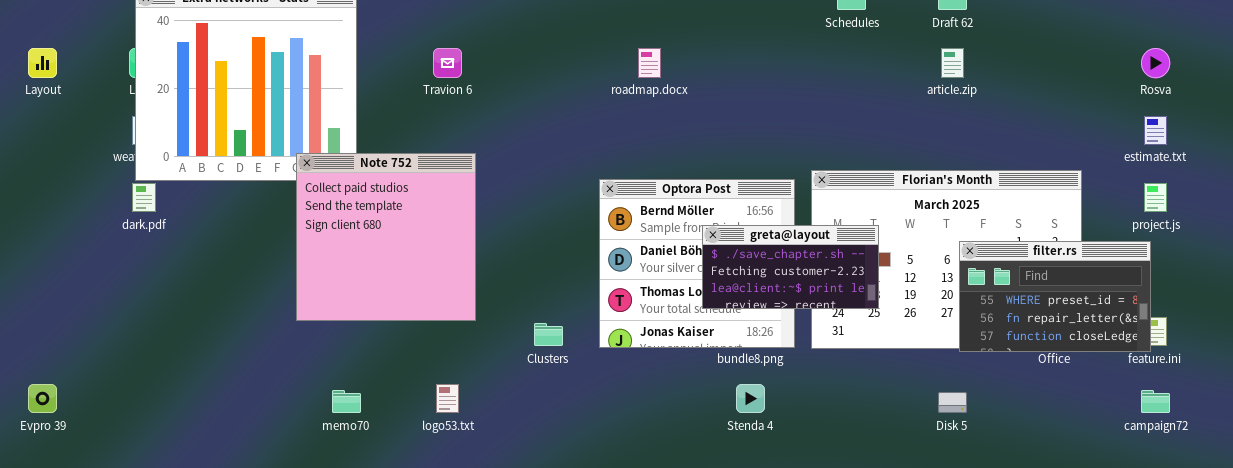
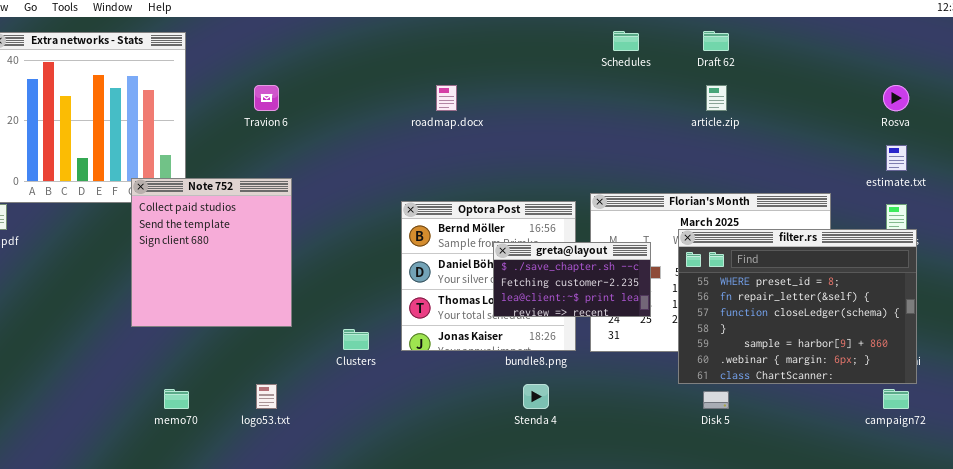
filter.rs: [959,241,1151,352] -> [678,229,917,384], moved, resized

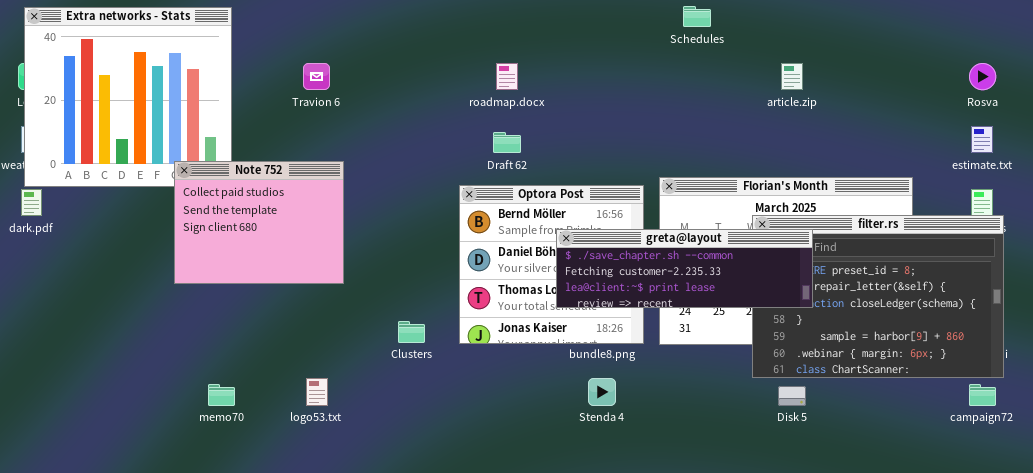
Draft 62: [703,31,729,51] -> [493,132,521,153], moved
Note 752: [131,178,292,327] -> [174,161,344,284], resized
greta@layout: [493,242,651,317] -> [556,229,813,308], resized

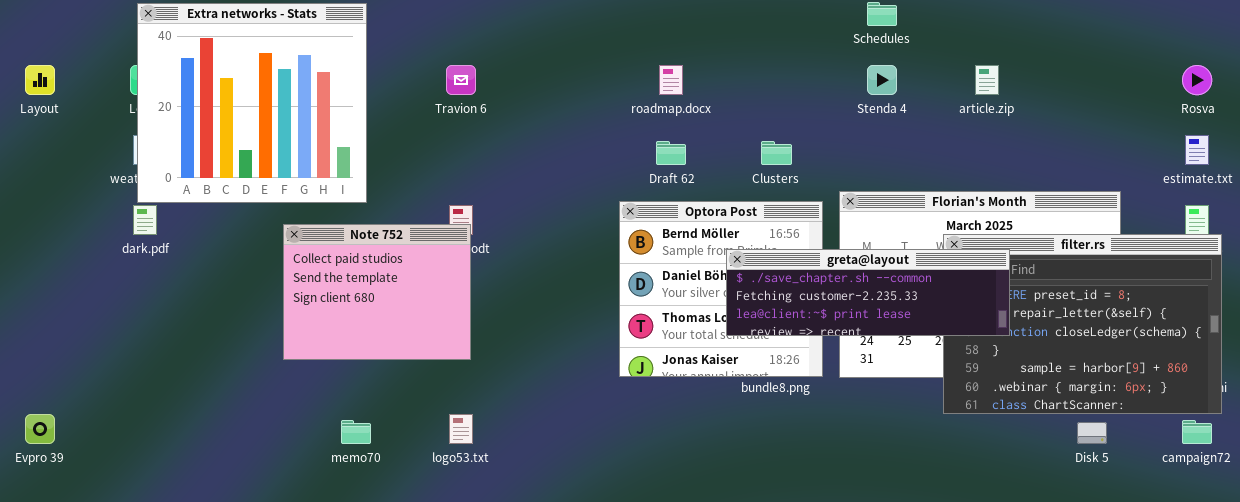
Note 752: [174,161,344,284] -> [283,224,471,360], moved
Clusters: [398,321,425,343] -> [761,141,792,165], moved
Stenda 4: [588,378,616,406] -> [867,65,897,95], moved
Disk 5: [778,386,806,406] -> [1077,422,1107,444], moved

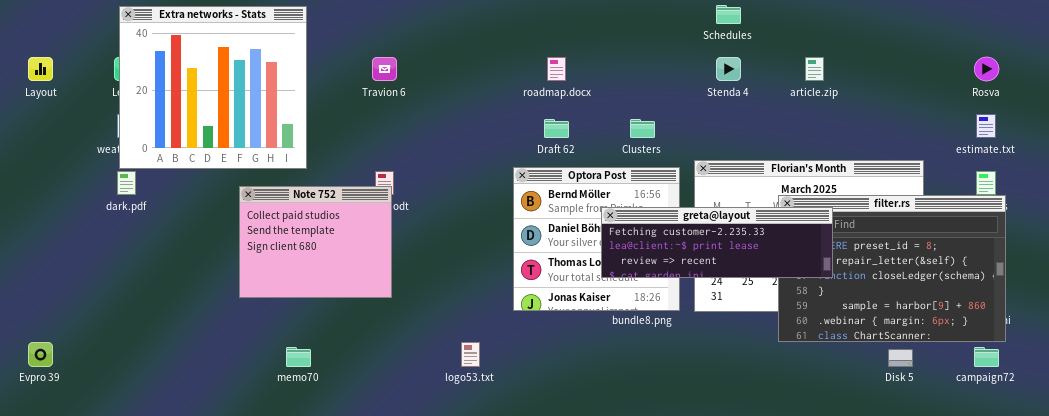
greta@layout: [726,249,1010,336] -> [601,207,833,278], scrolled down 1 row
logo53.txt: [449,414,473,444] -> [461,342,480,367], moved

